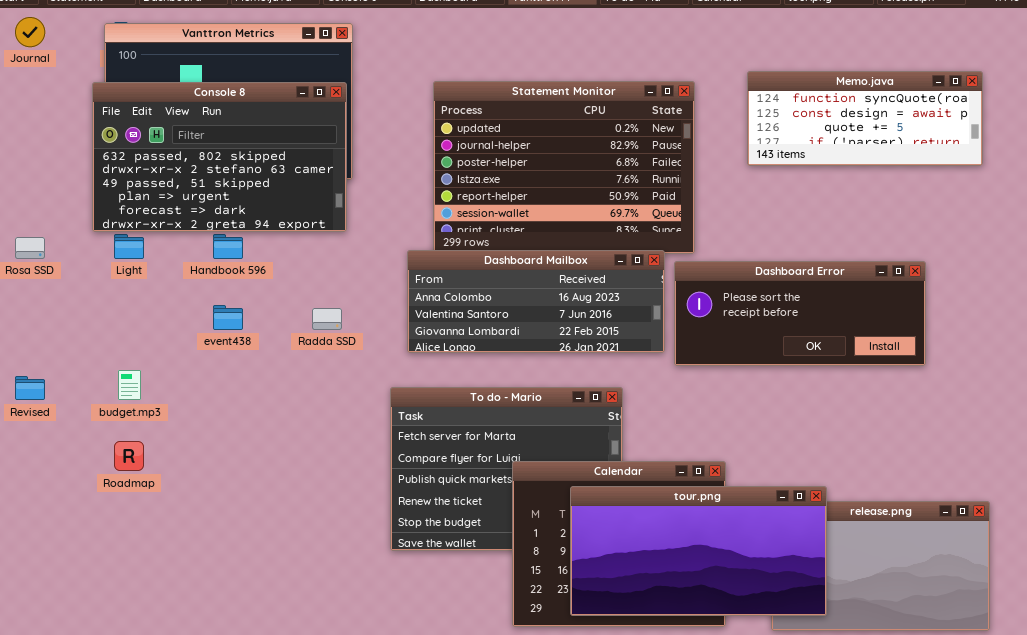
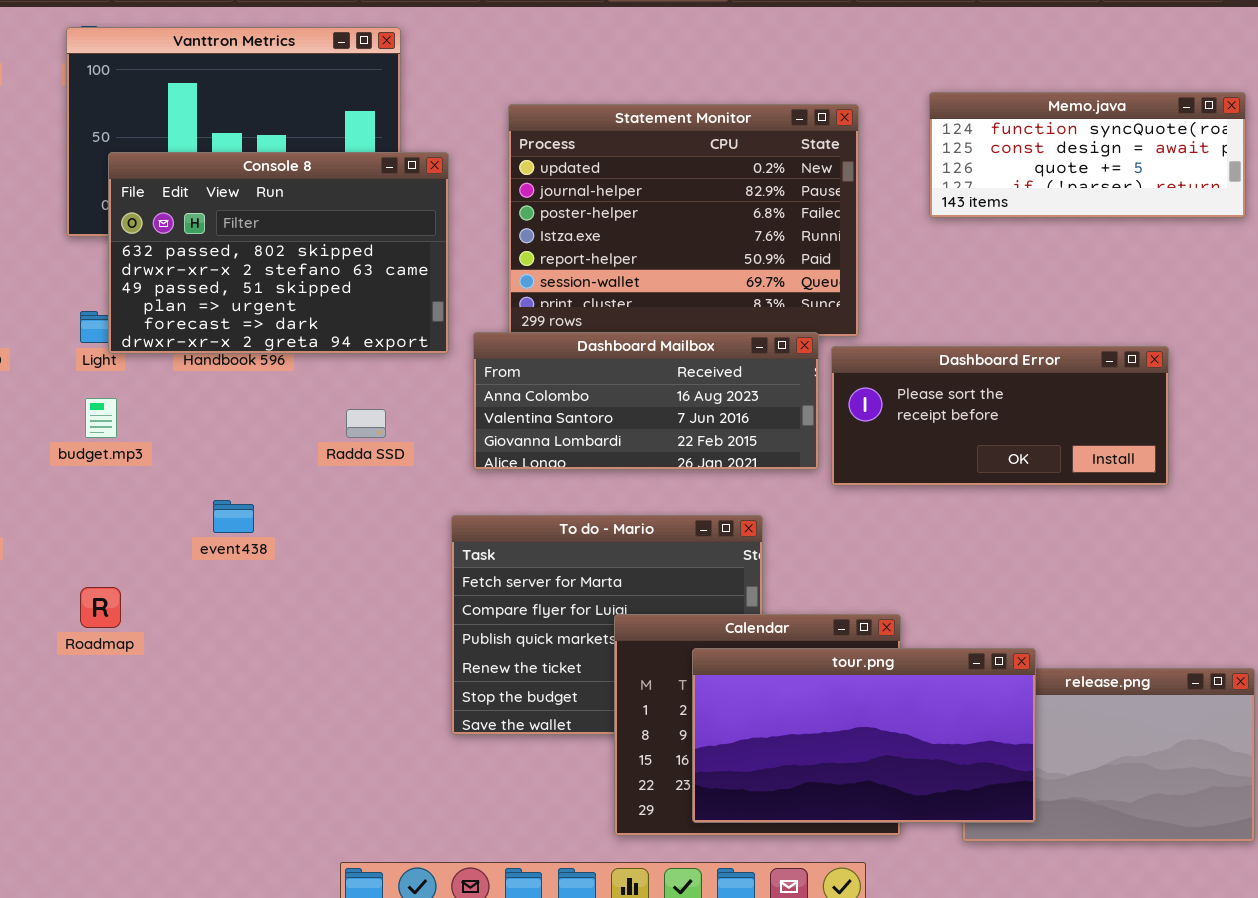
Console 8: [92,82,347,232] -> [108,152,449,354], moved
event438: [213,305,243,330] -> [213,500,254,533], moved
budget.mp3: [118,370,141,400] -> [85,398,117,438], moved

